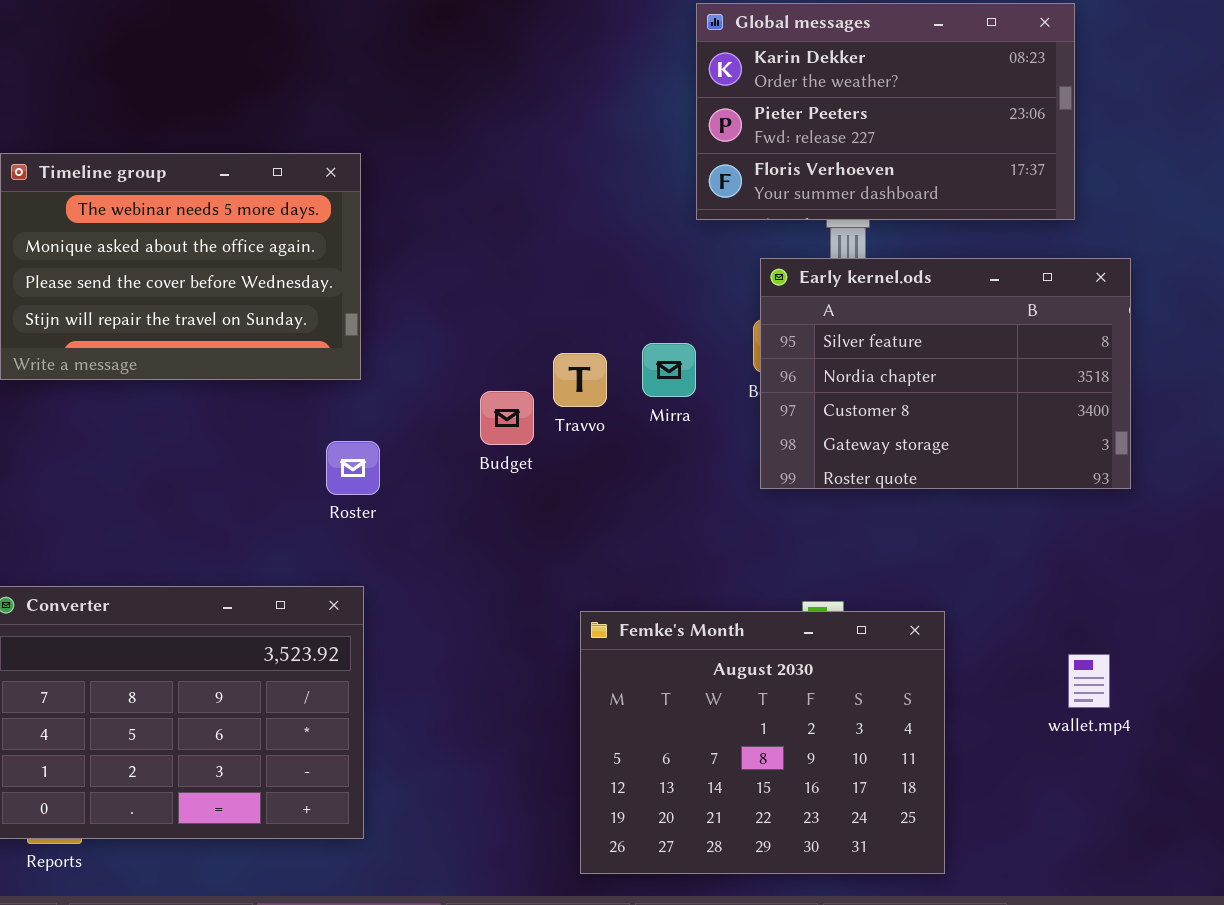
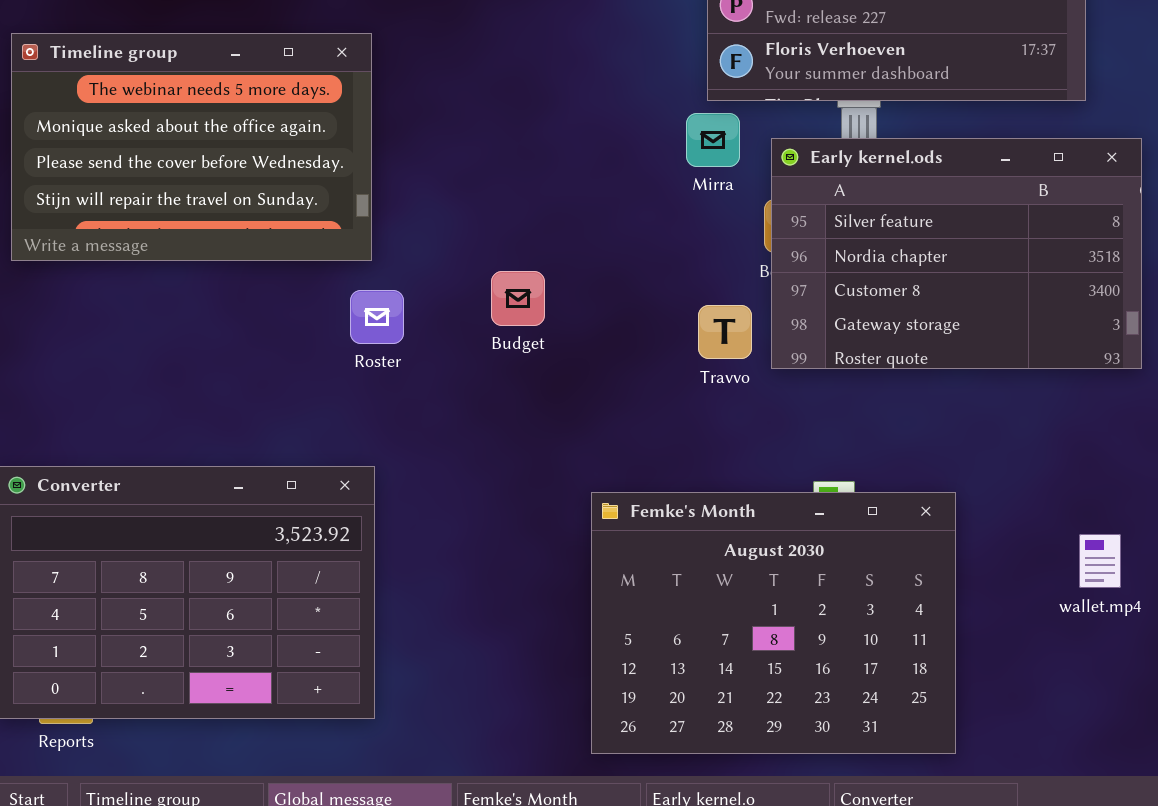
Mirra: [642,343,696,397] -> [686,113,740,167], moved
Travvo: [553,353,607,407] -> [698,305,752,359], moved
Roster: [326,441,380,495] -> [350,290,404,344], moved

